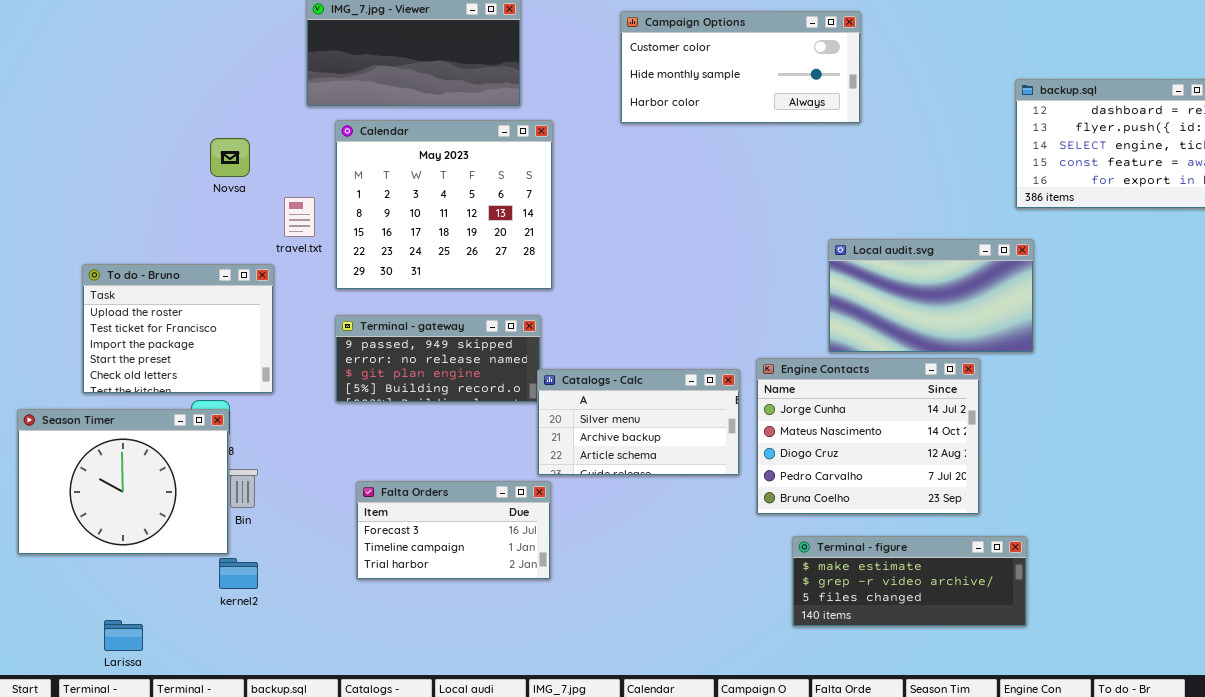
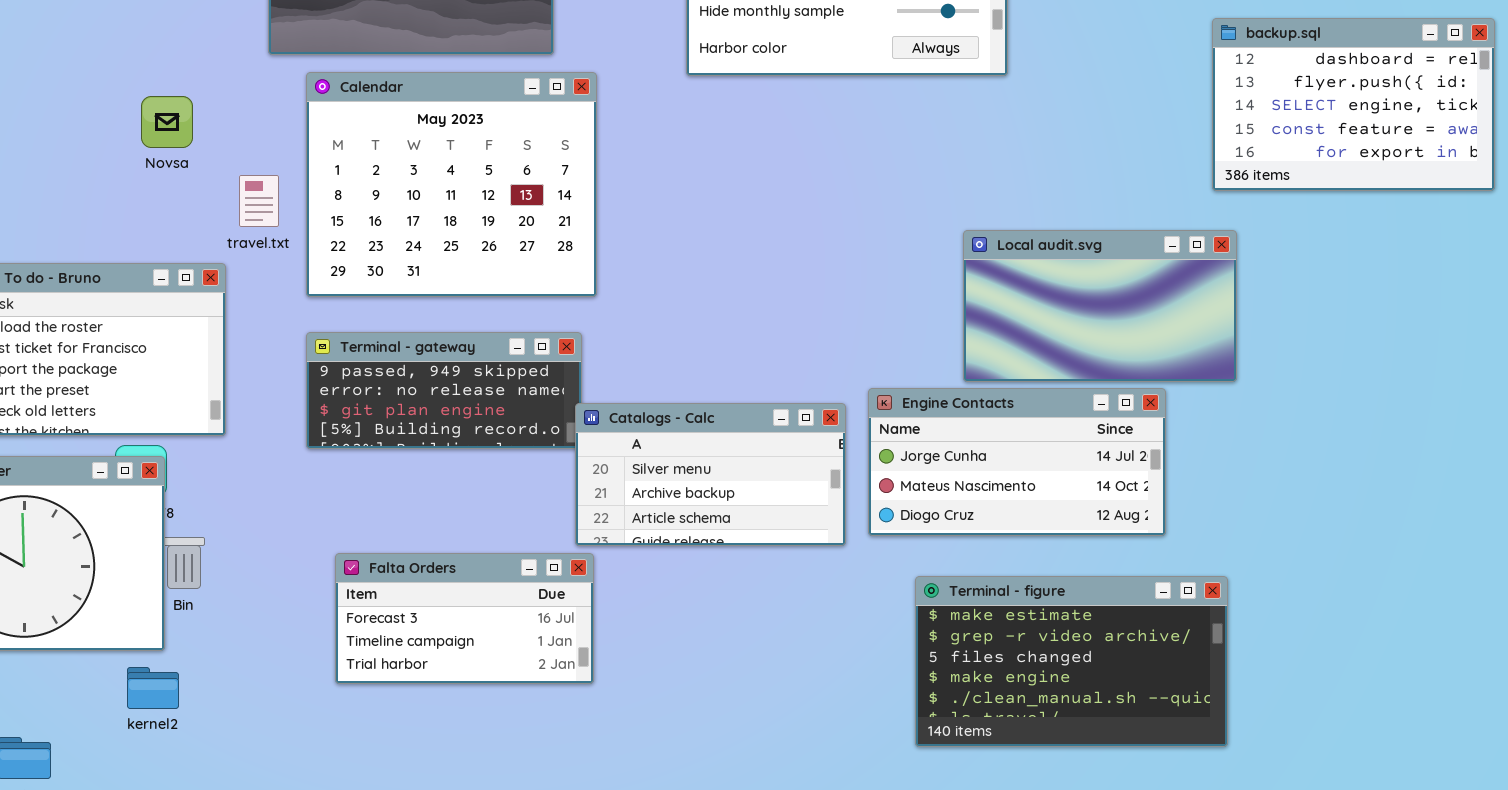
Engine Contacts: [756,358,980,515] -> [868,388,1166,536], resized
Terminal - figure: [792,536,1027,627] -> [915,576,1228,747], resized
kernel2: [219,558,258,589] -> [127,667,179,709], moved

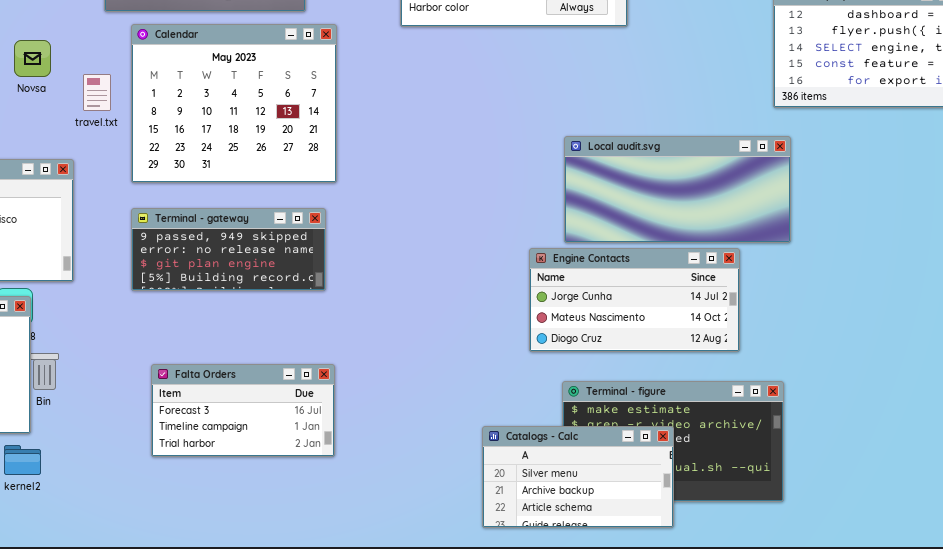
travel.txt: [239,175,279,227] -> [83,74,111,111], moved
Local audit.svg: [963,230,1237,382] -> [564,136,791,243], resized
Catalogs - Calc: [575,403,846,546] -> [482,426,674,528], moved

